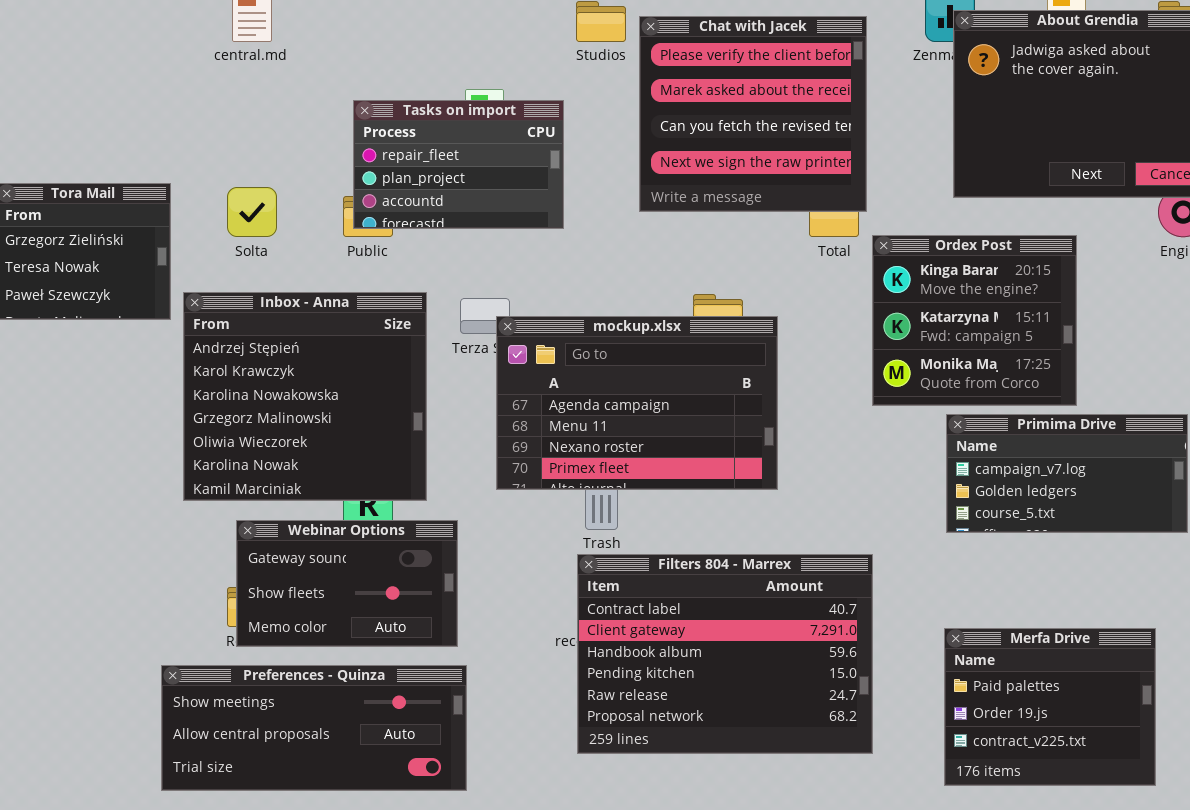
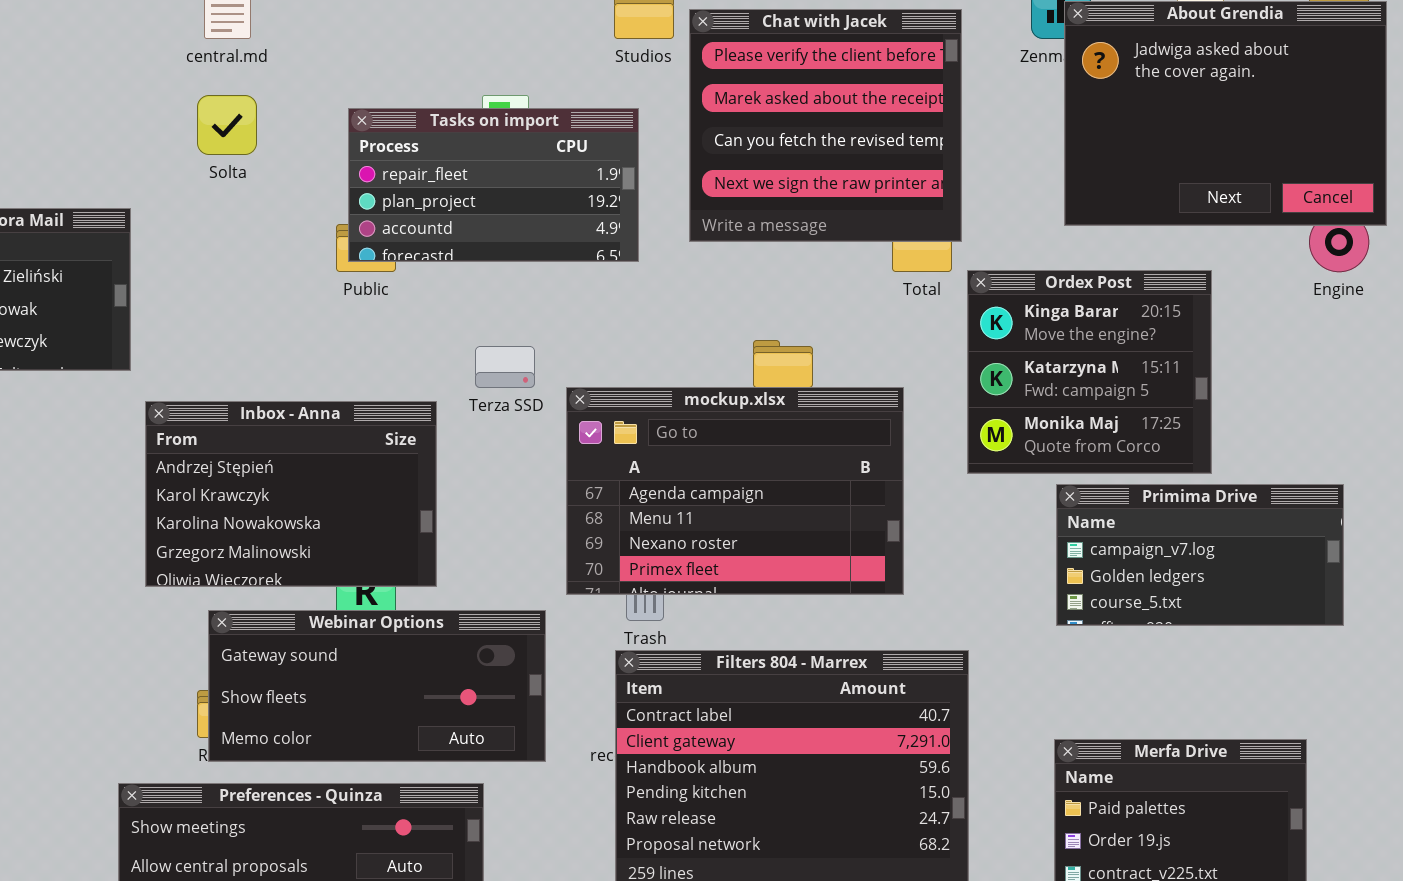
Tasks on import: [353,100,564,229] -> [348,108,639,262], resized
Solta: [227,187,277,237] -> [197,95,257,155], moved
Inbox - Anna: [183,292,427,501] -> [145,401,437,587], resized
mockup.xlsx: [496,316,778,490] -> [566,387,904,595], moved
Webinar Options: [236,520,458,647] -> [208,610,546,762], resized

